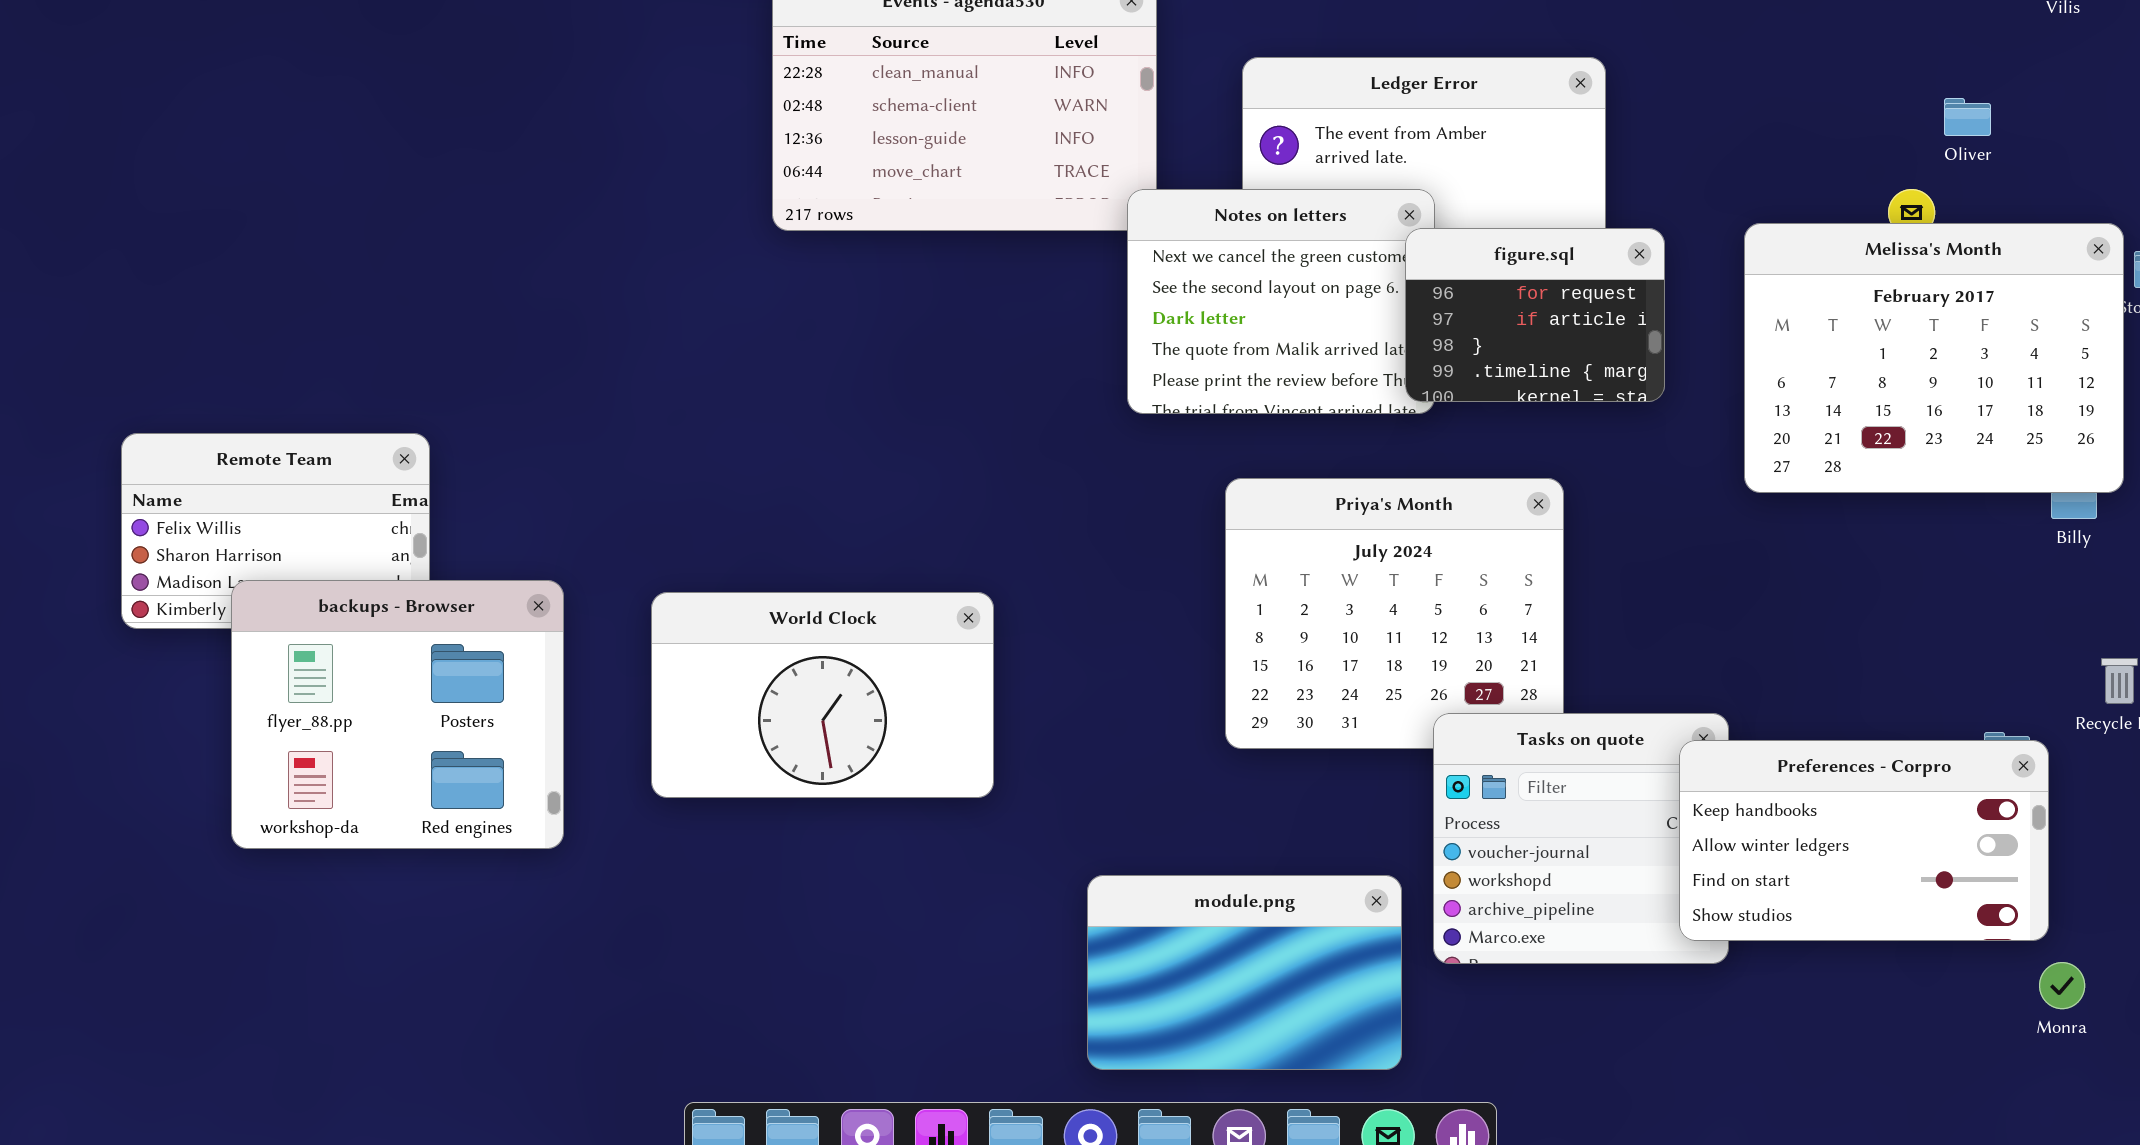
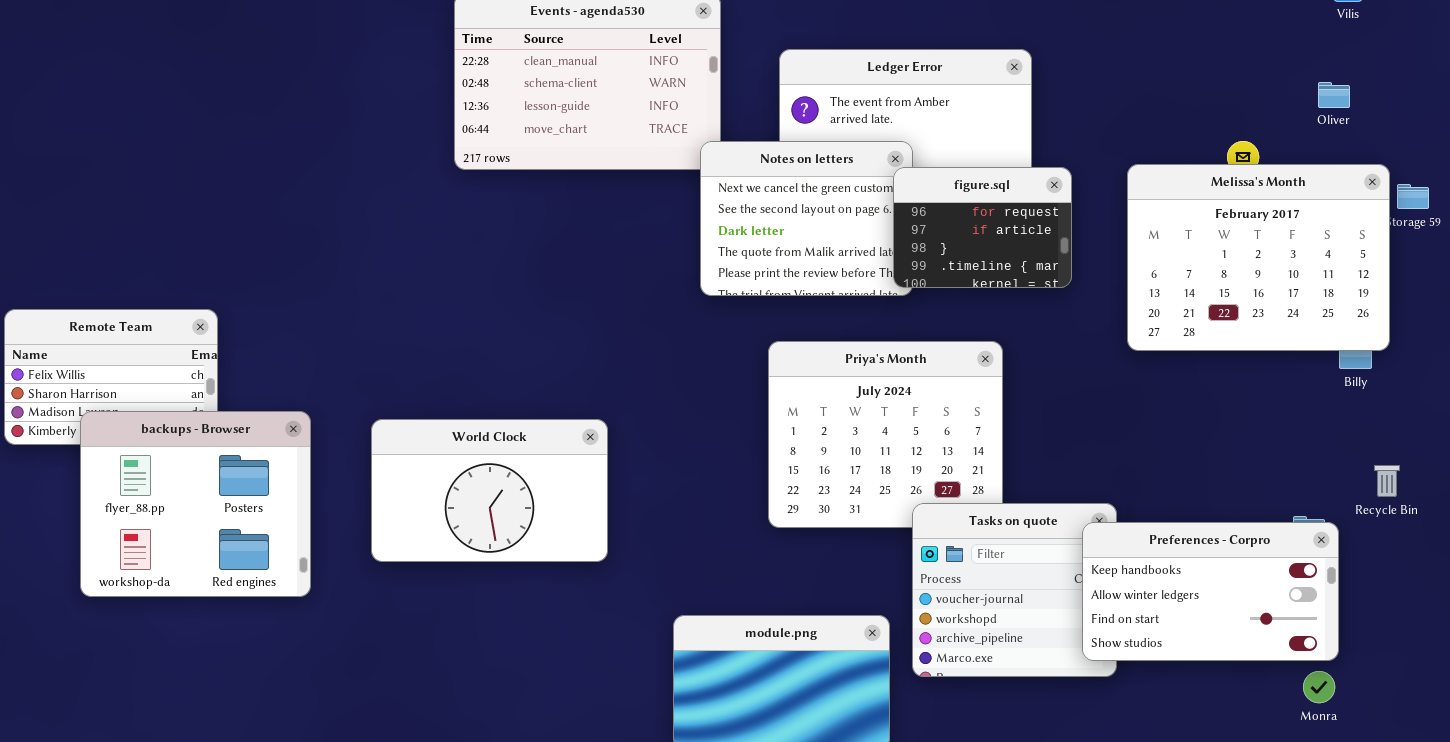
Oliver: [1944,98,1991,136] -> [1318,82,1350,108], moved
Monra: [2039,962,2085,1009] -> [1303,671,1335,703], moved

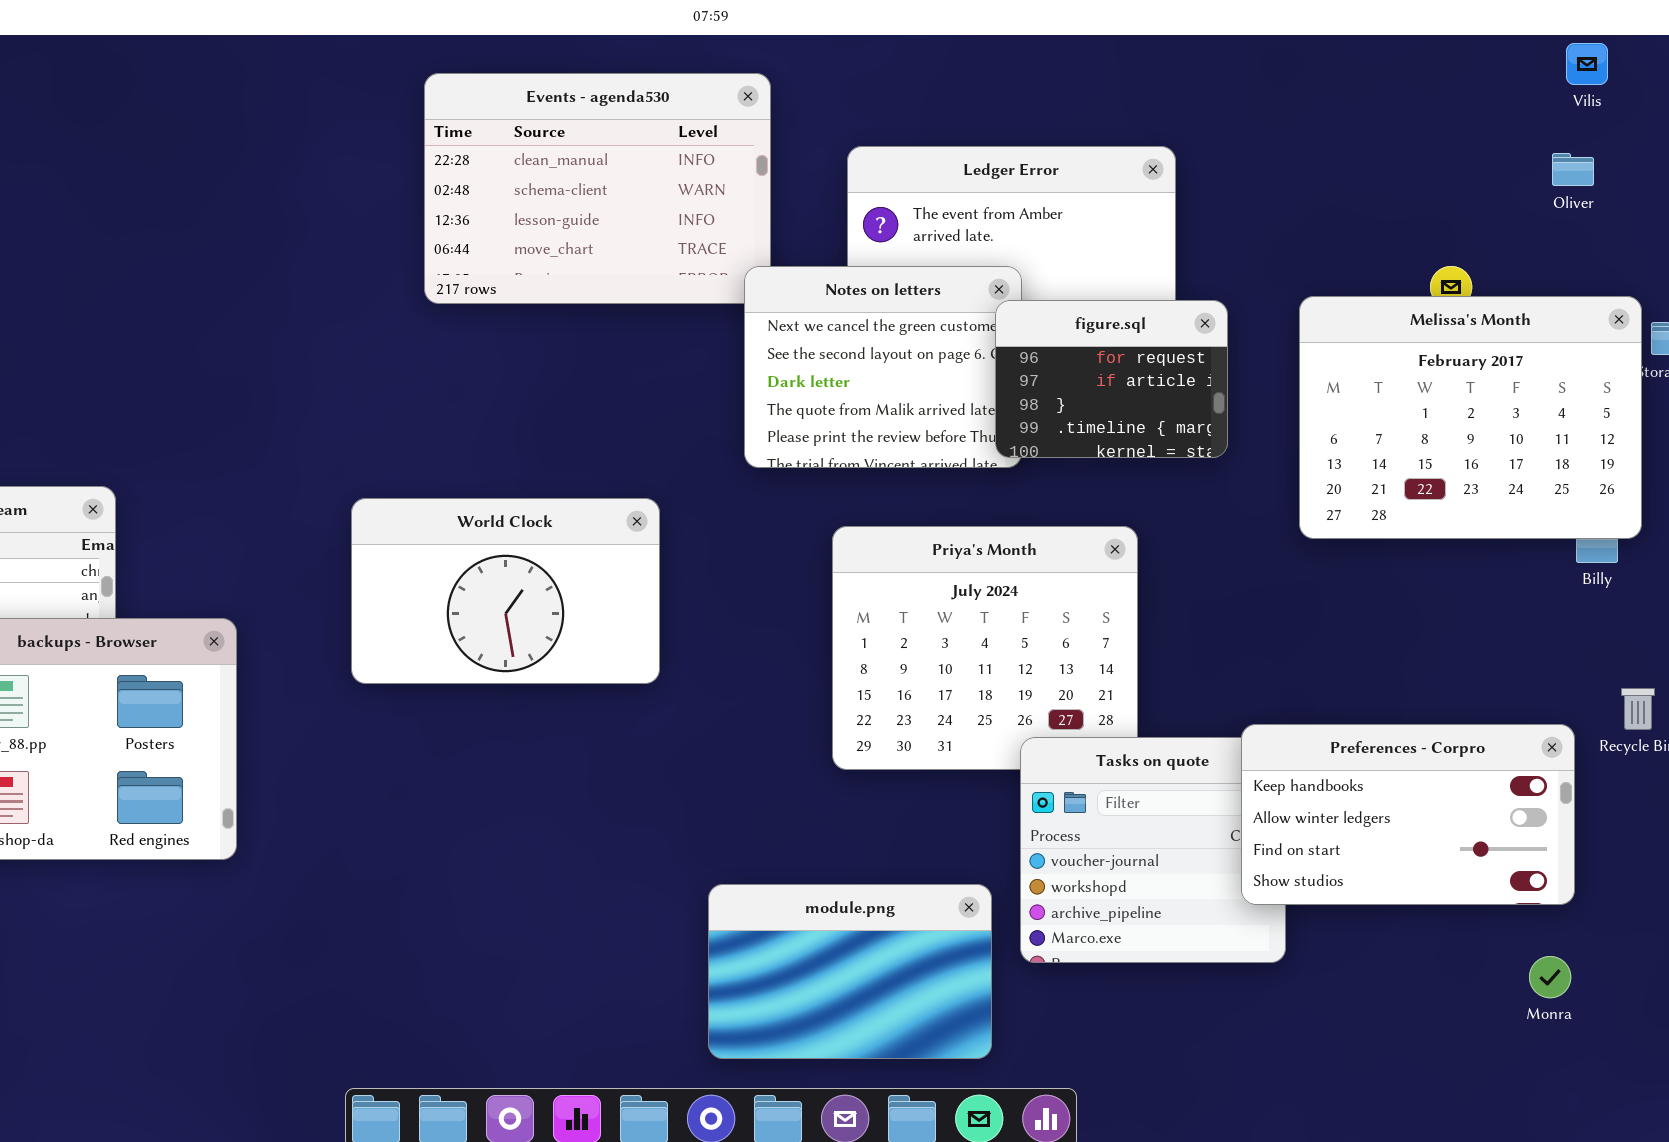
Oliver: [1318,82,1350,108] -> [1552,153,1594,186], moved
World Clock: [371,419,608,562] -> [351,498,660,684], moved
Preferences - Corpro: [1082,522,1339,661] -> [1241,724,1575,905], moved

